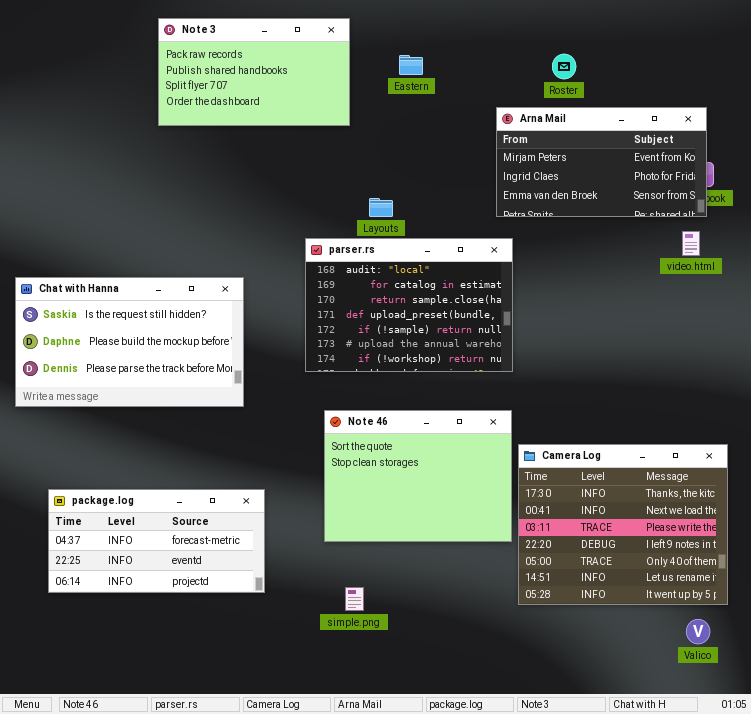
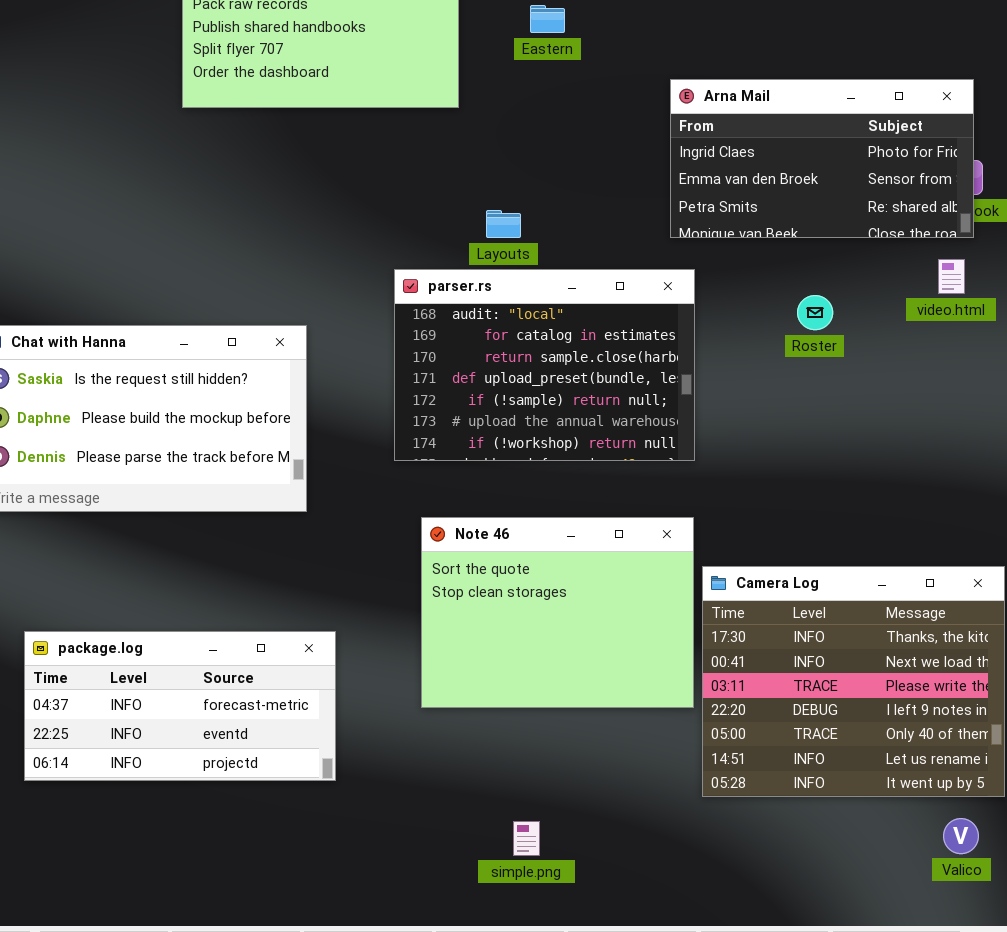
Roster: [552,54,576,79] -> [797,295,833,330], moved
Arna Mail: [496,107,707,217] -> [670,79,974,238], scrolled down 1 row
simple.png: [345,587,364,611] -> [513,821,540,856], moved

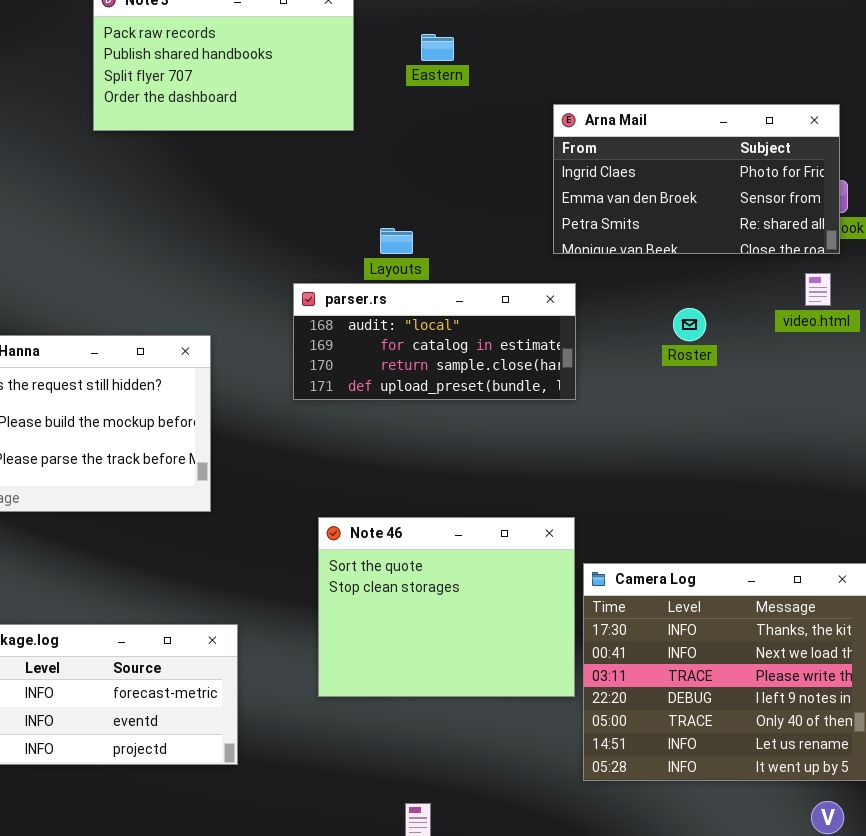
parser.rs: [394,269,695,461] -> [293,283,576,400], resized

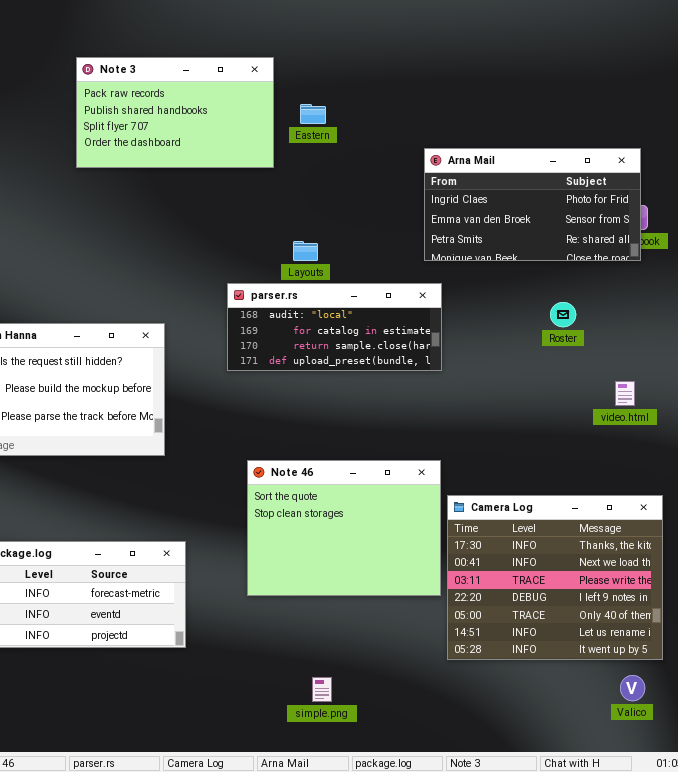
Eastern: [421,34,454,61] -> [300,104,326,124], moved
video.html: [805,273,831,306] -> [615,381,635,406], moved
Roster: [673,308,706,341] -> [550,302,576,327], moved

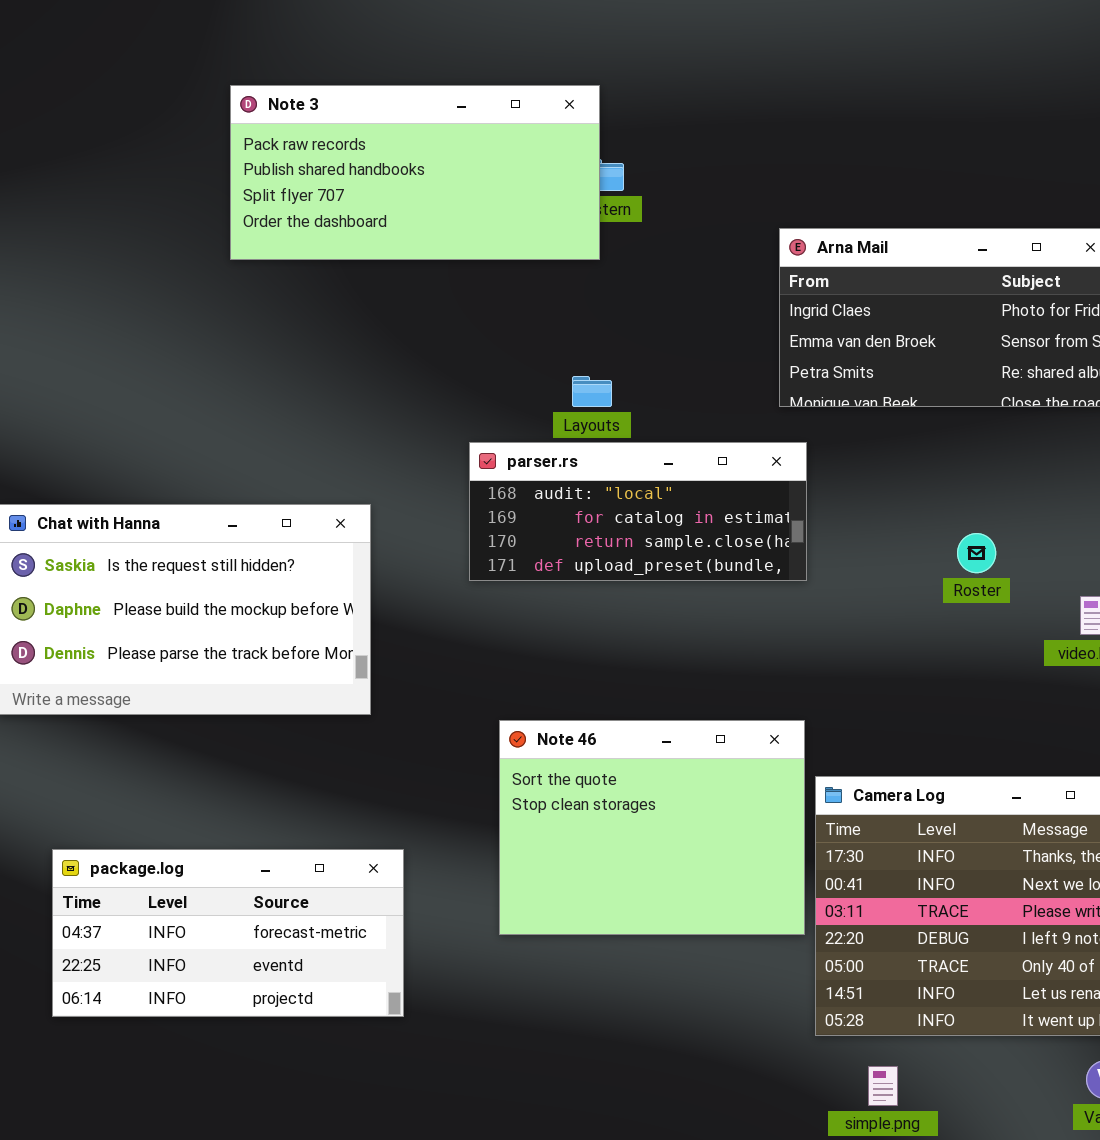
Note 3: [76,57,274,168] -> [230,85,600,260], resized
Roster: [550,302,576,327] -> [957,533,996,573], moved
simple.png: [312,677,332,702] -> [868,1066,898,1106], moved

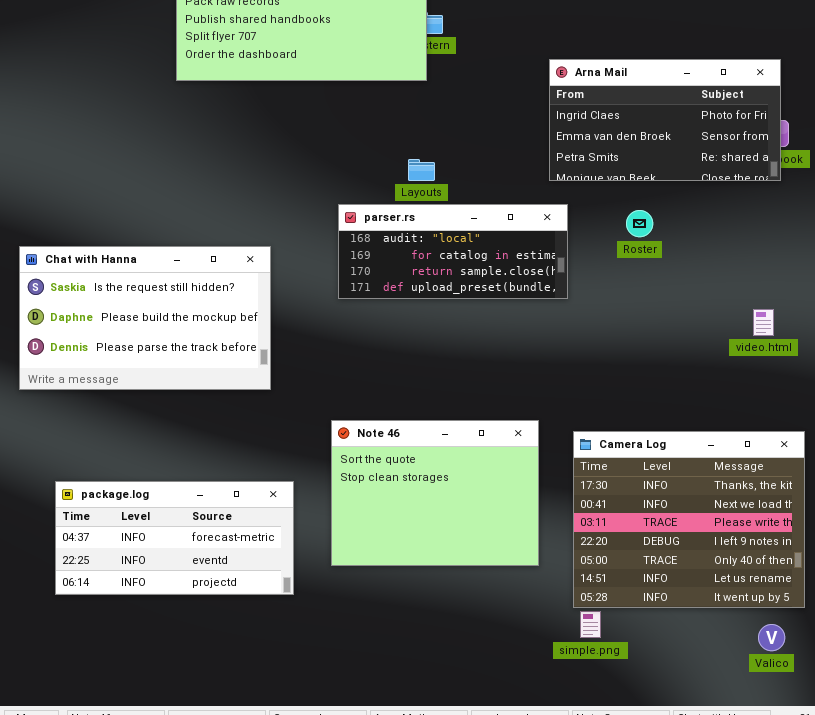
Roster: [957,533,996,573] -> [626,210,653,237], moved
Note 46: [499,720,805,935] -> [331,420,539,566], moved
simple.png: [868,1066,898,1106] -> [580,611,601,638], moved

